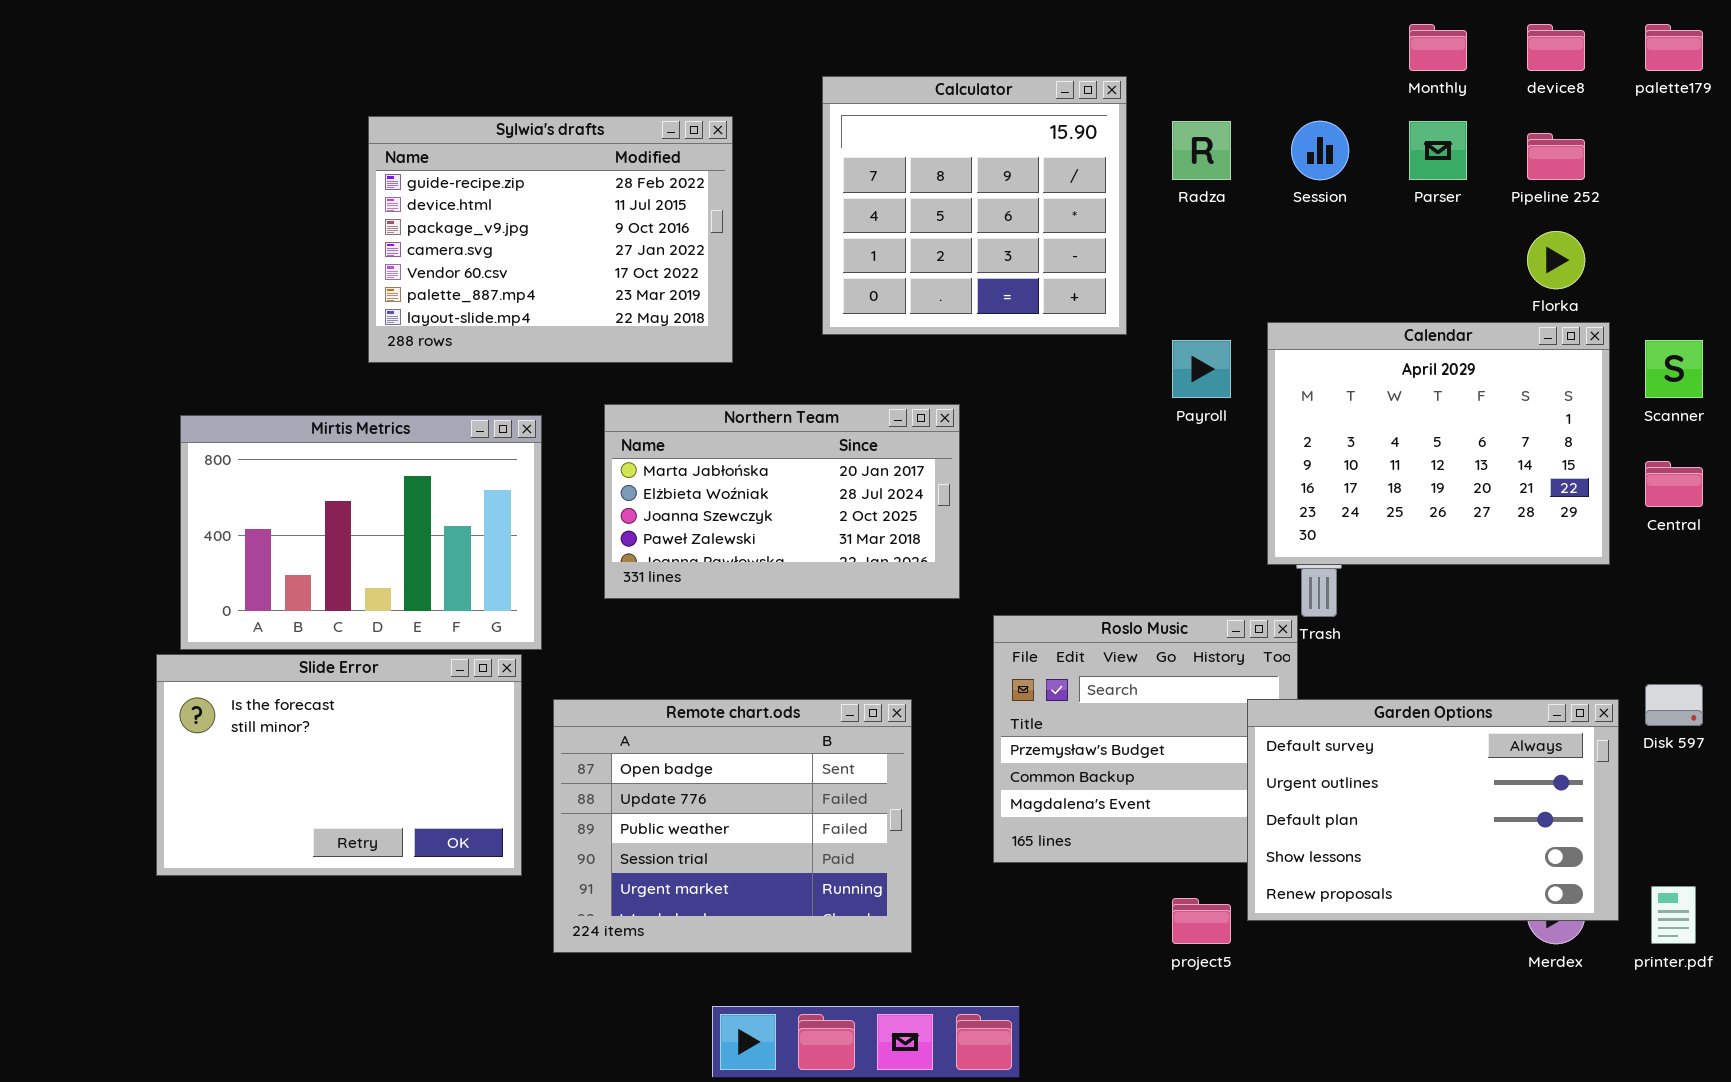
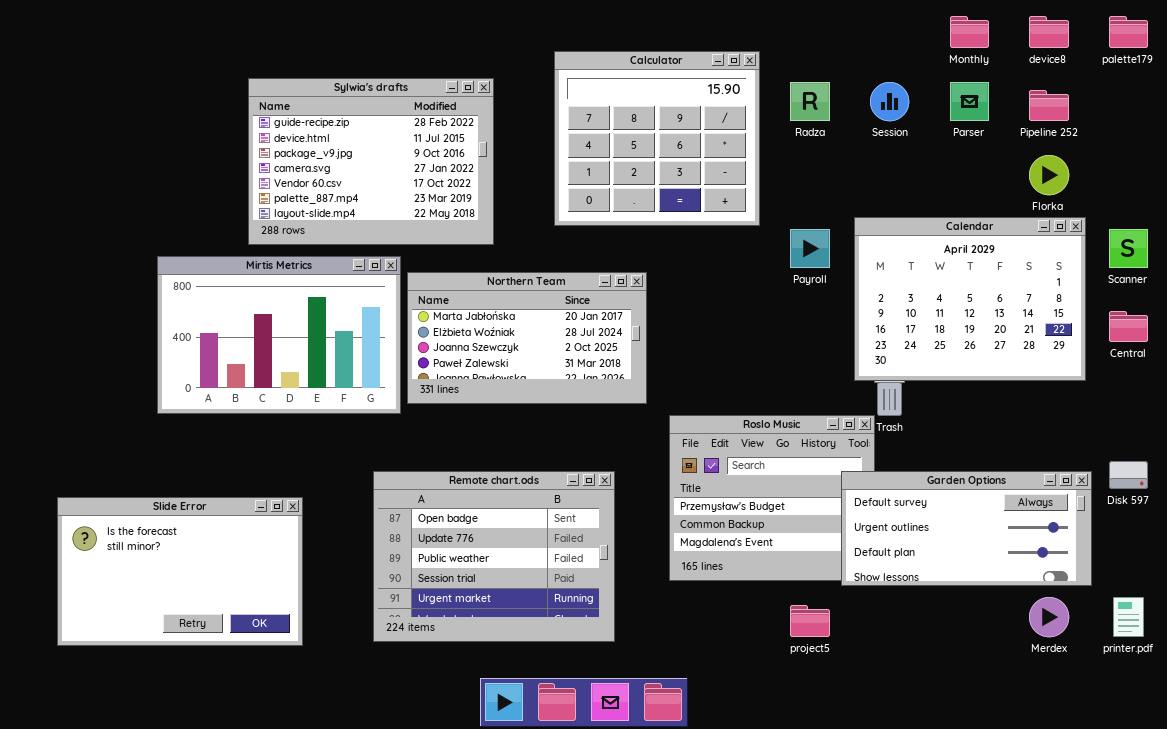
Mirtis Metrics: [180,415,542,650] -> [157,256,401,414], moved
Slide Error: [156,654,522,876] -> [57,497,303,646], moved
Garden Options: [1247,699,1619,921] -> [841,471,1092,586], resized

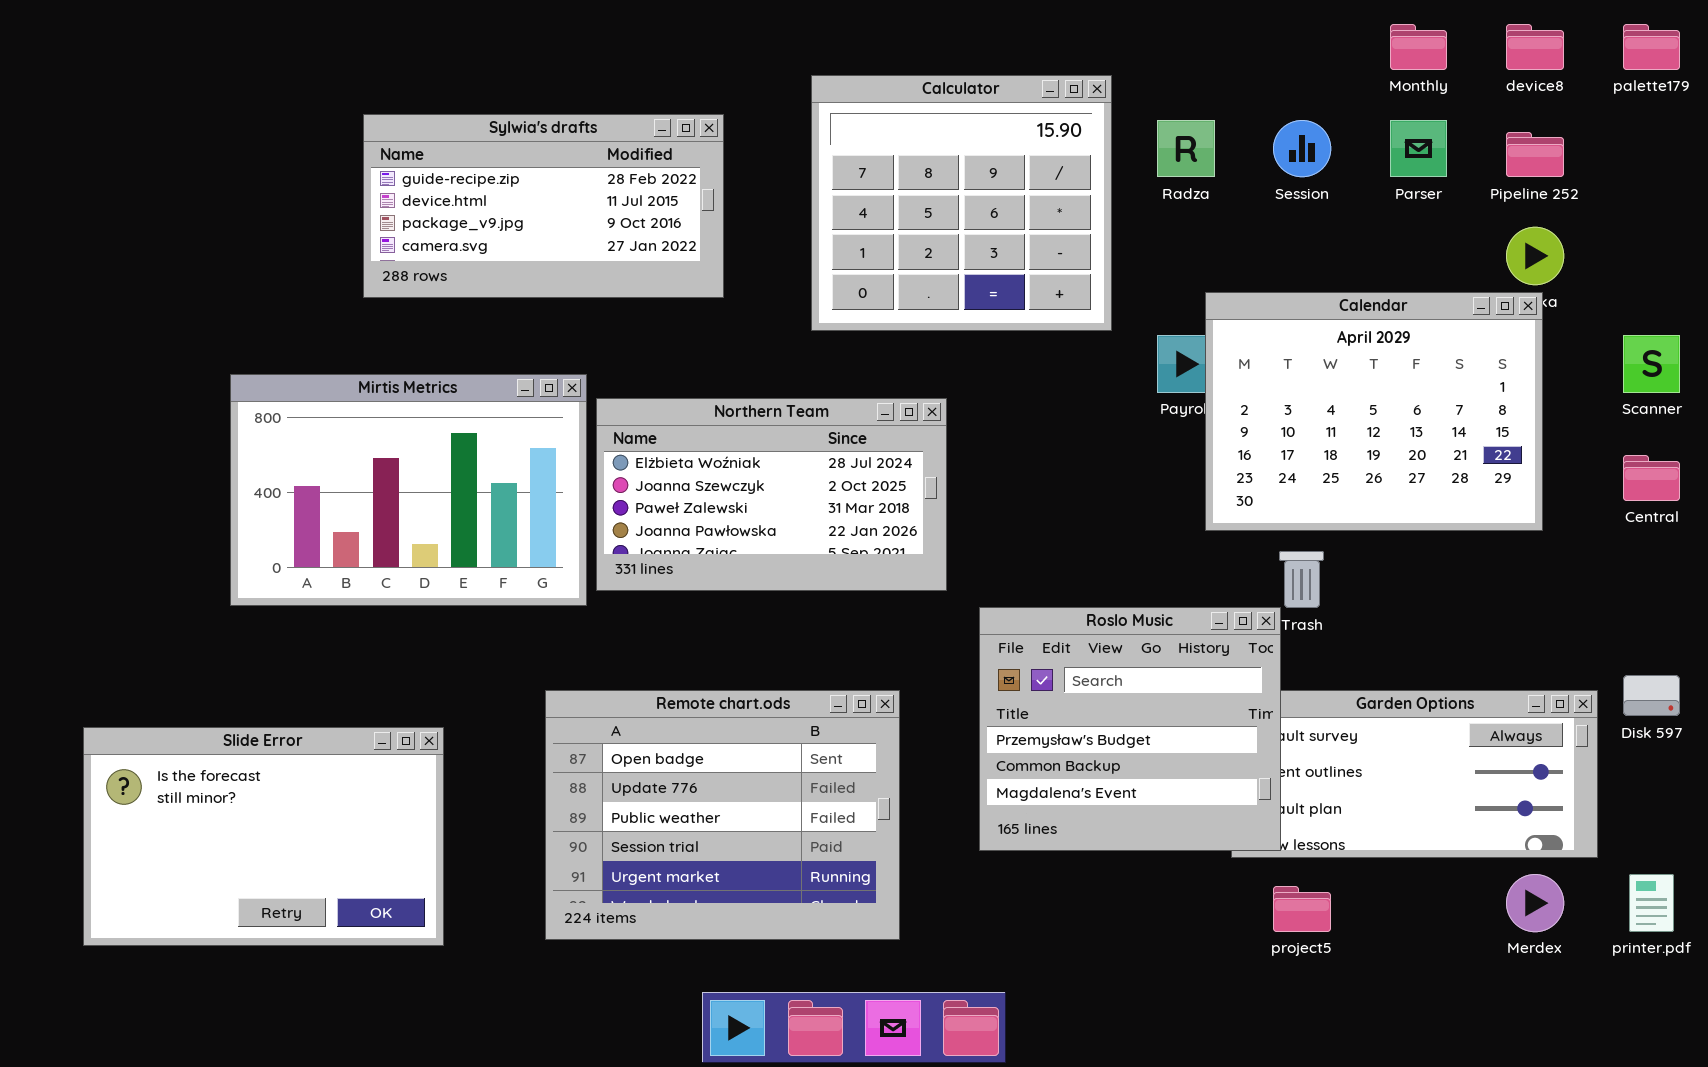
Sylwia's drafts: [248,78,494,245] -> [363,114,724,298], resized
Calendar: [854,217,1086,381] -> [1205,292,1543,531], moved
Northern Team: [407,272,647,404] -> [596,398,947,591], scrolled down 1 row
Roslo Music: [669,415,875,581] -> [979,607,1281,851], raised
project5: [790,605,830,637] -> [1273,886,1331,932], moved

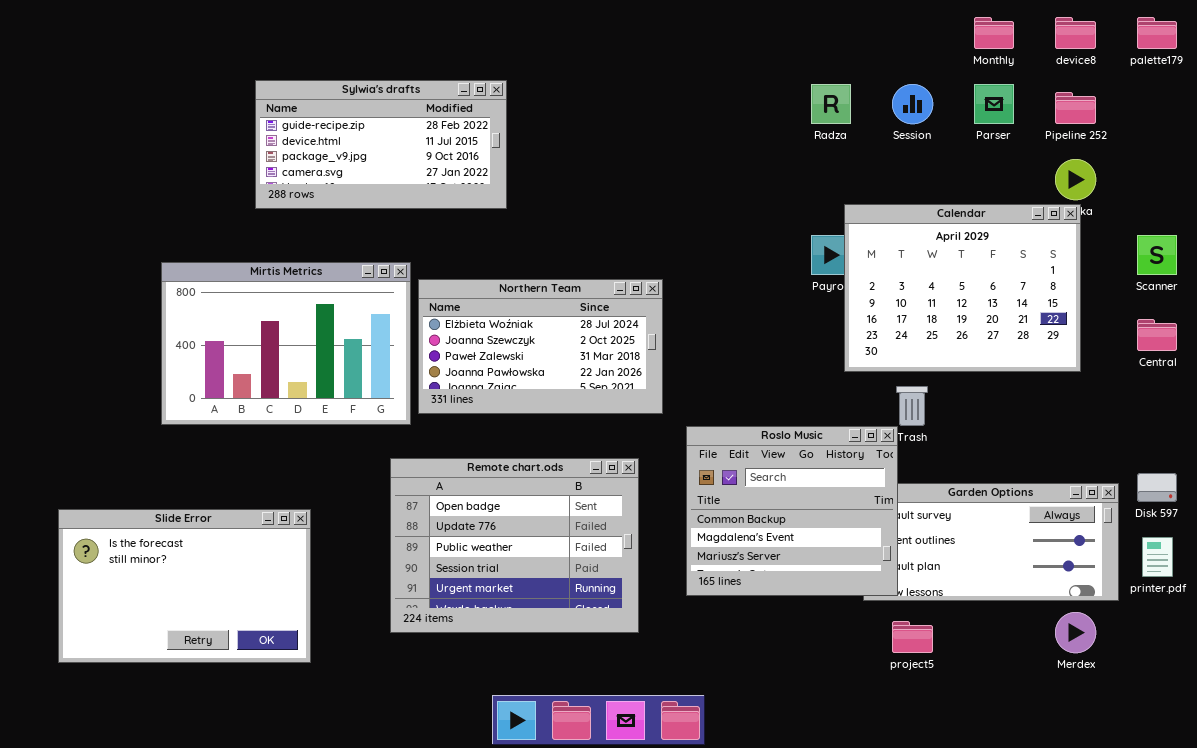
Calculator: [811,75,1112,331] -> none, closed
Roslo Music: [979,607,1281,851] -> [686,426,898,596], scrolled down 1 row
Remote chart.ods: [545,690,900,940] -> [390,458,639,633], moved
printer.pdf: [1629,874,1674,932] -> [1142,537,1173,577], moved

